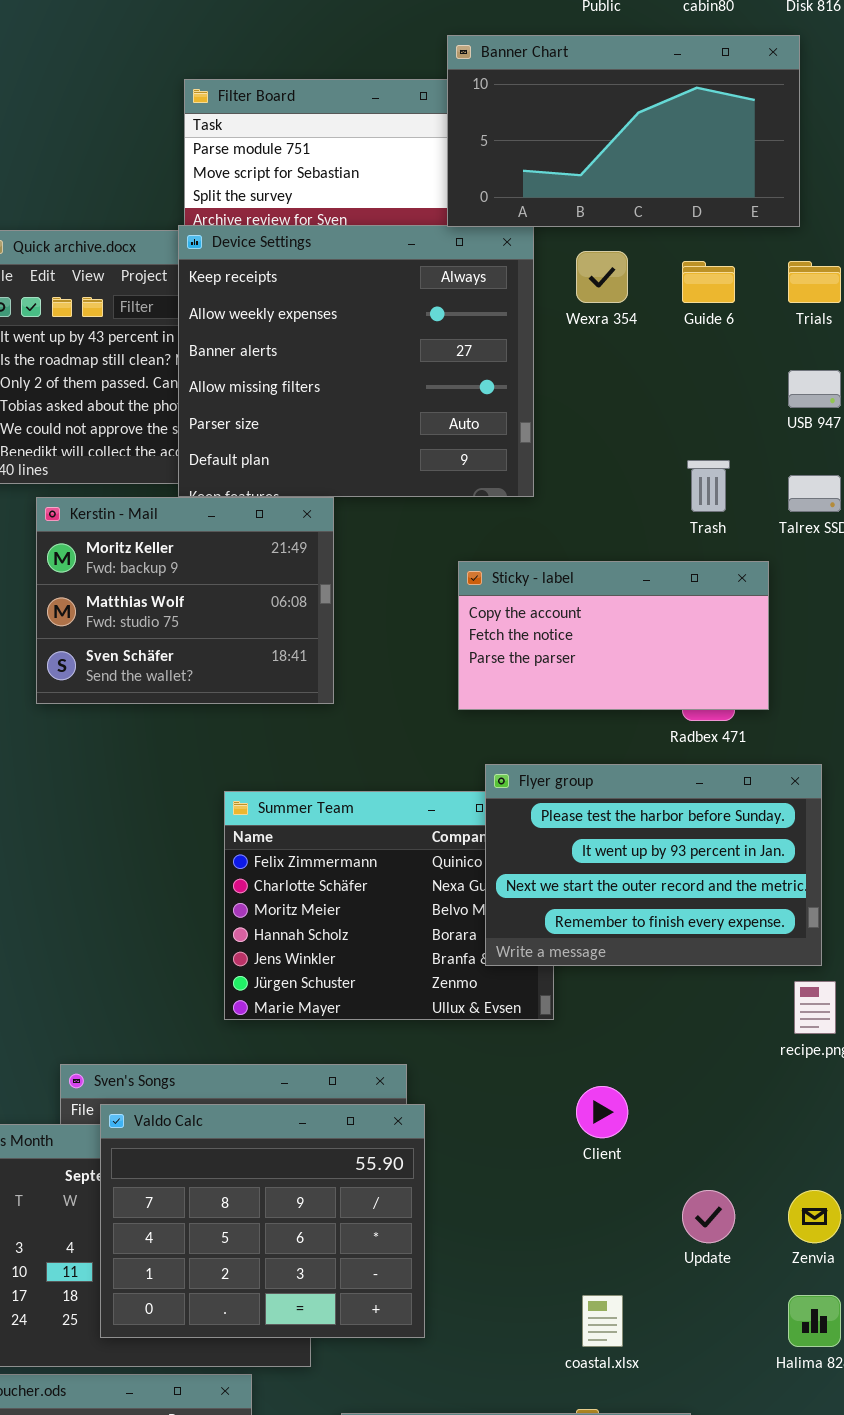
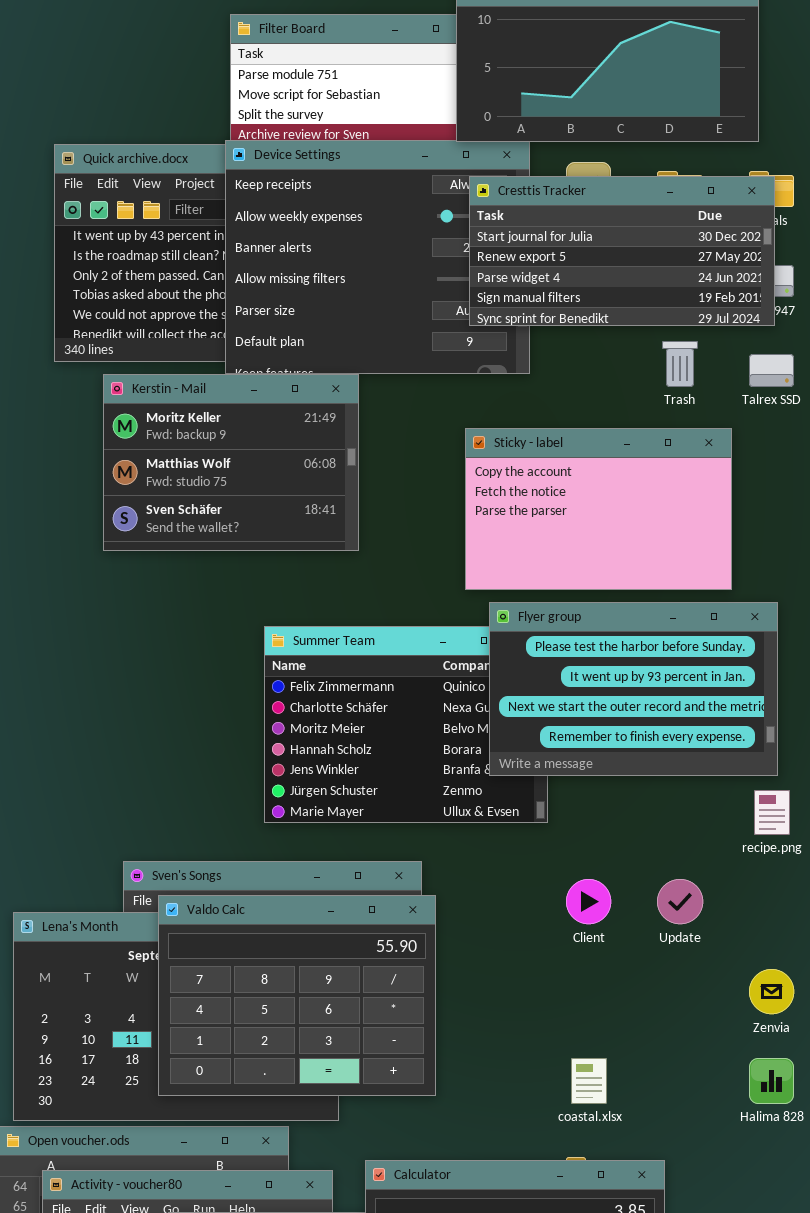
Cresttis Tracker: none -> [469,176,775,326], opened
Sticky - label: [458,561,769,710] -> [465,428,732,590], resized
Update: [682,1190,735,1243] -> [657,879,703,924], moved

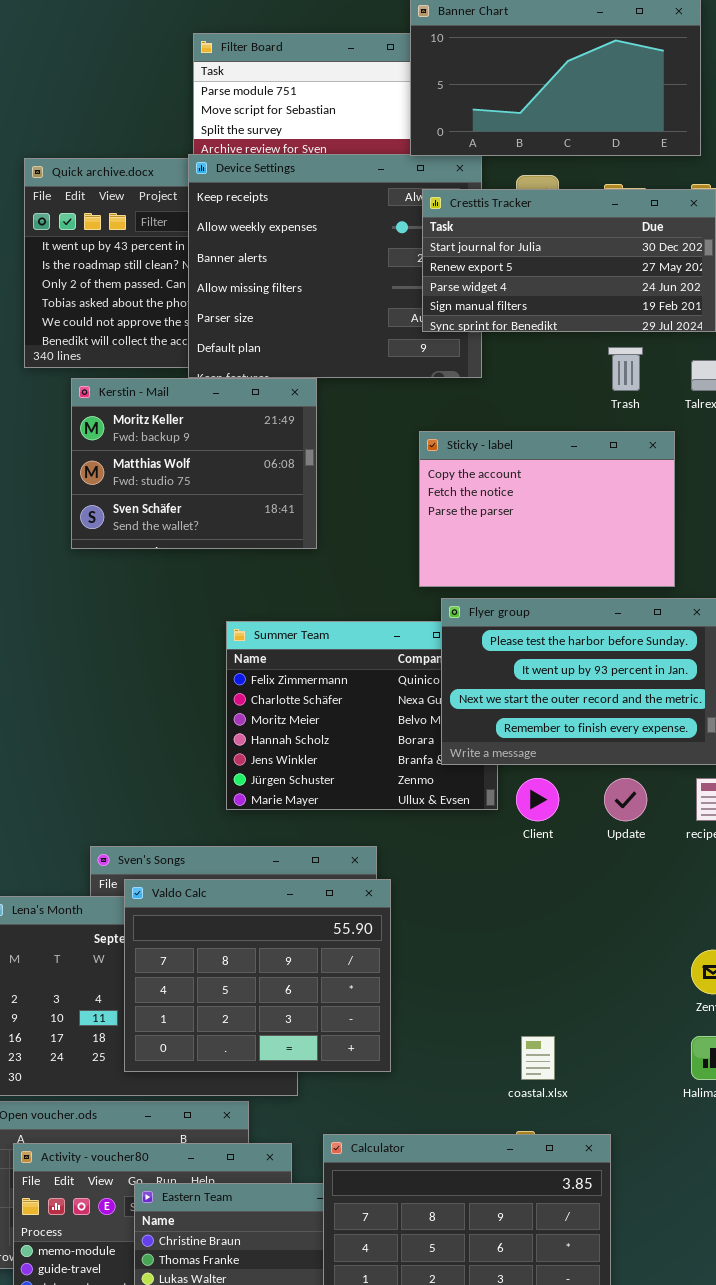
Client: [566,879,611,924] -> [516,778,559,821], moved
Update: [657,879,703,924] -> [604,778,647,821], moved

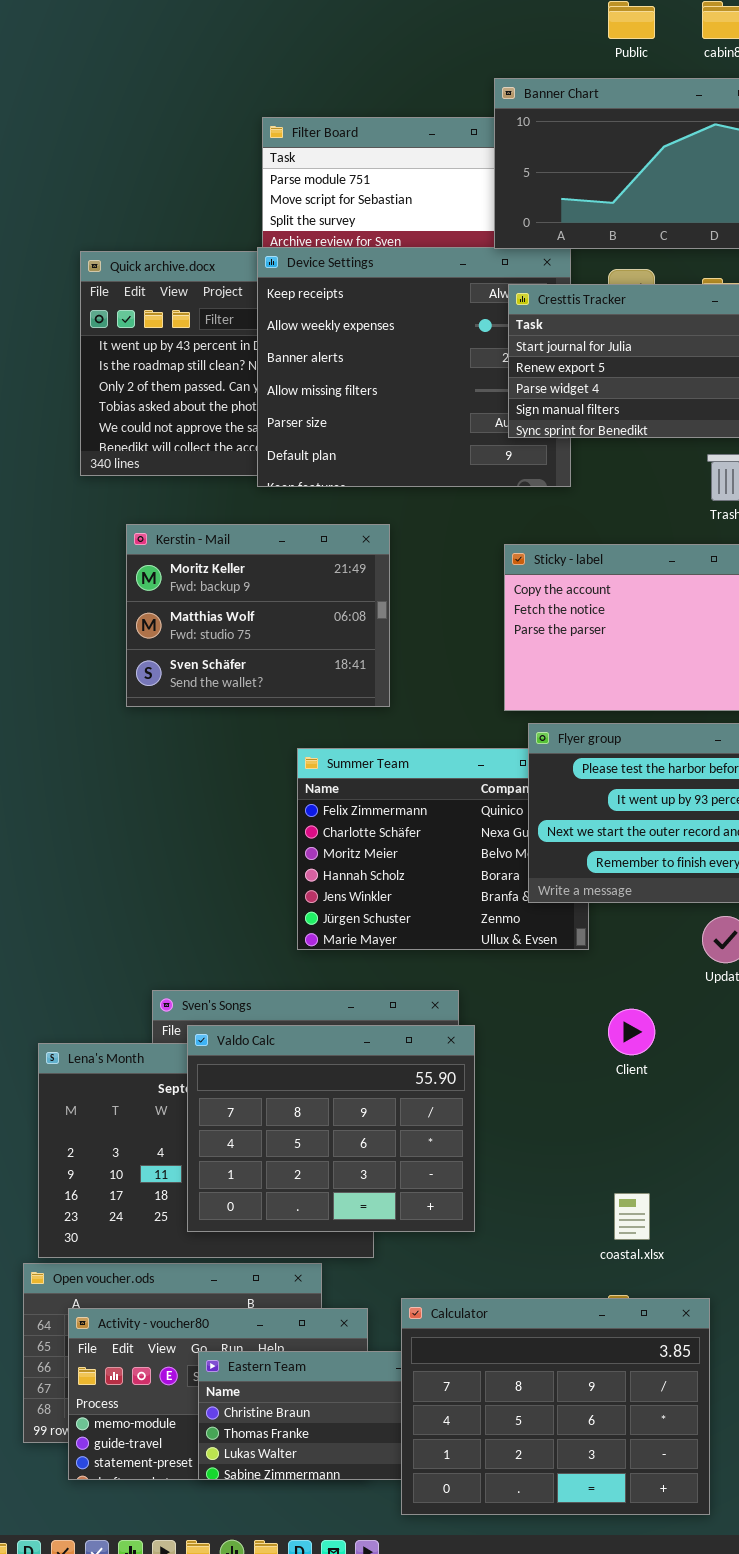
Kerstin - Mail: [71,378,317,549] -> [126,524,390,707], moved
Client: [516,778,559,821] -> [608,1009,655,1055], moved

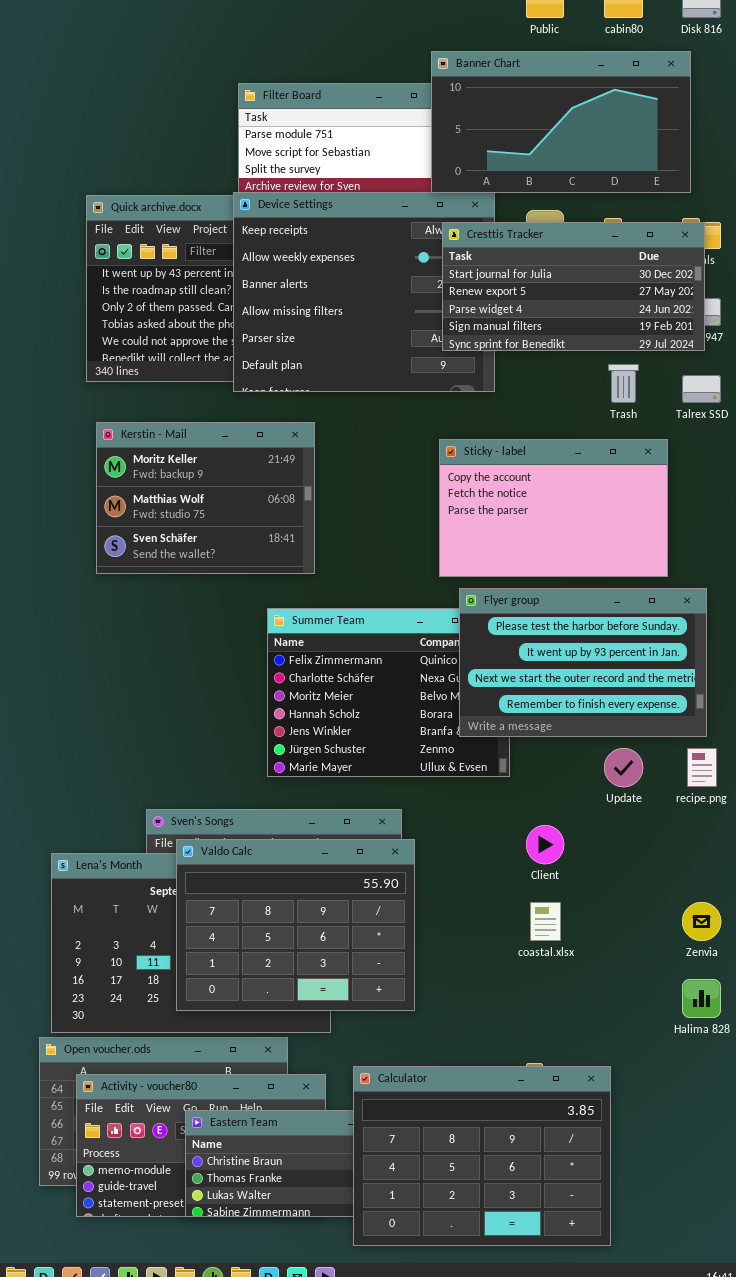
Kerstin - Mail: [126,524,390,707] -> [96,422,315,574], moved
coastal.xlsx: [614,1193,650,1240] -> [530,902,561,941], moved

